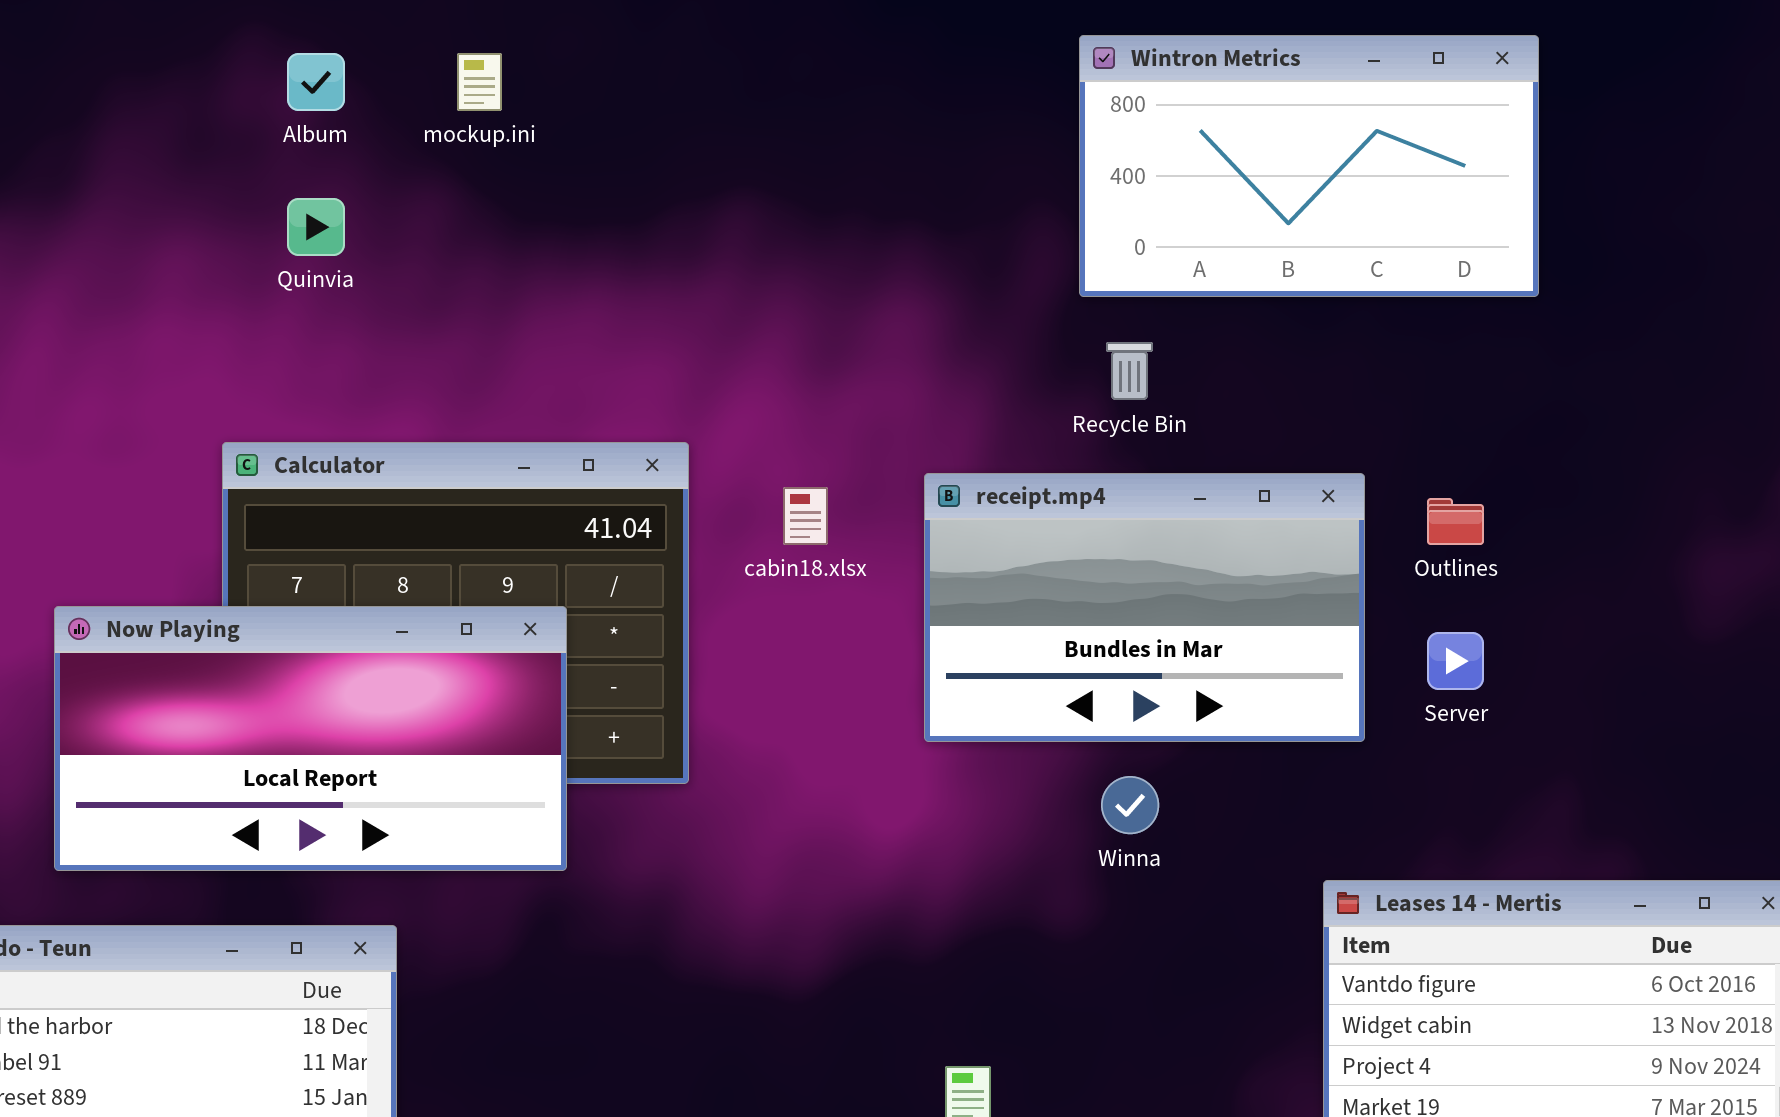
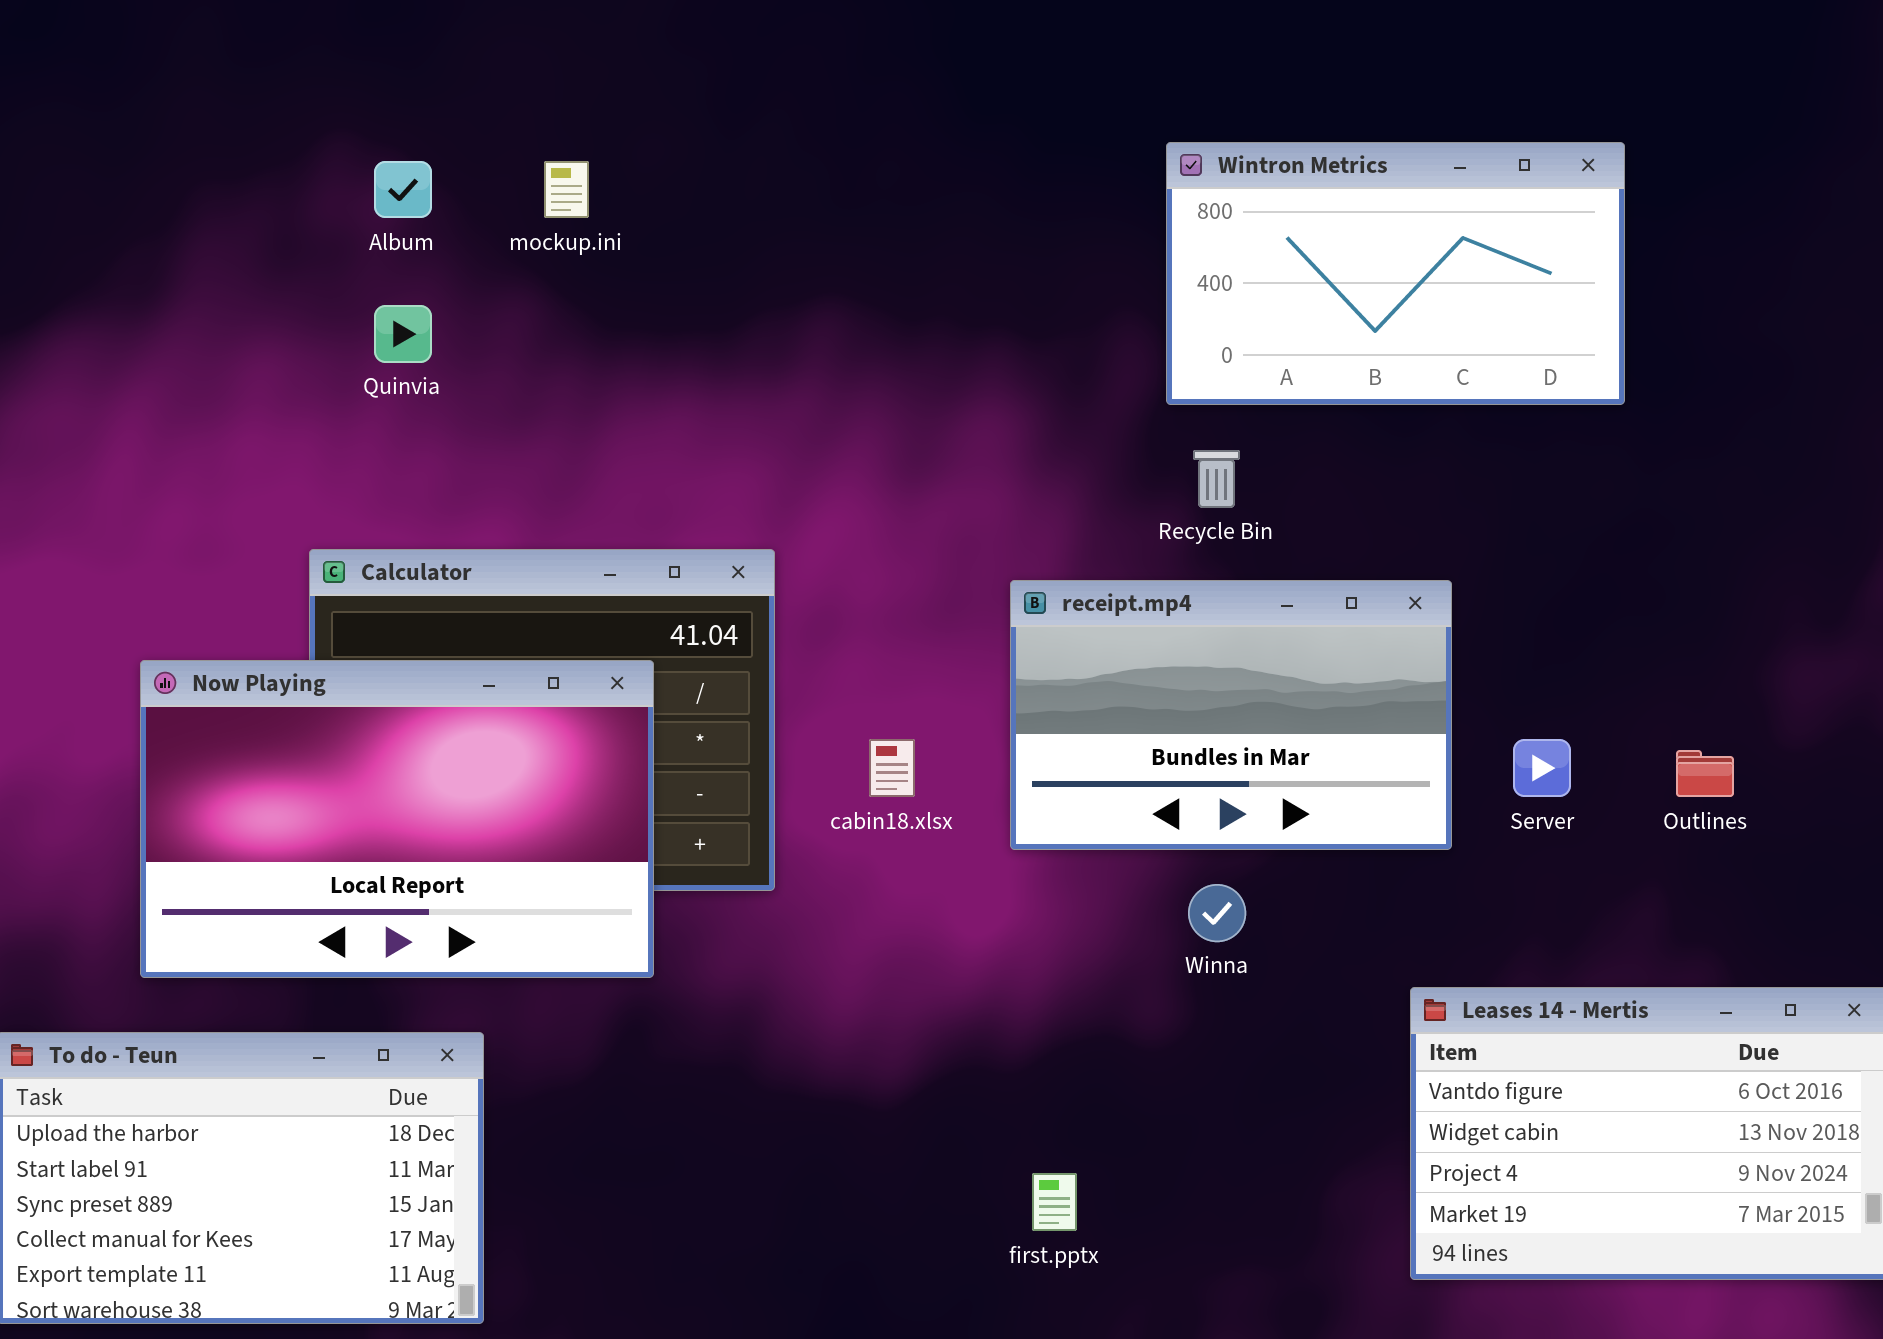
cabin18.xlsx: [783,487,828,545] -> [869,739,915,797], moved
Outlines: [1427,498,1484,545] -> [1676,750,1734,797], moved
Now Playing: [54,606,567,871] -> [140,660,654,978], resized

